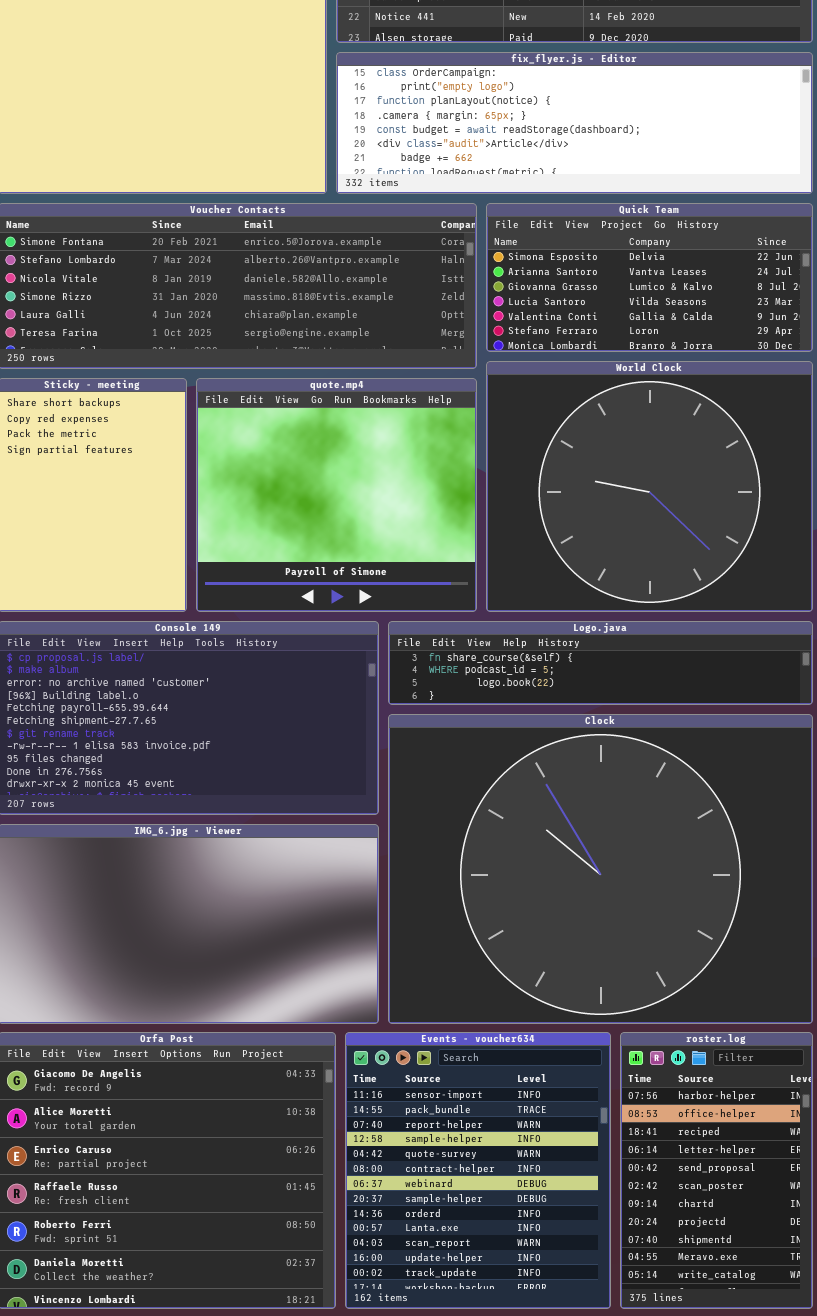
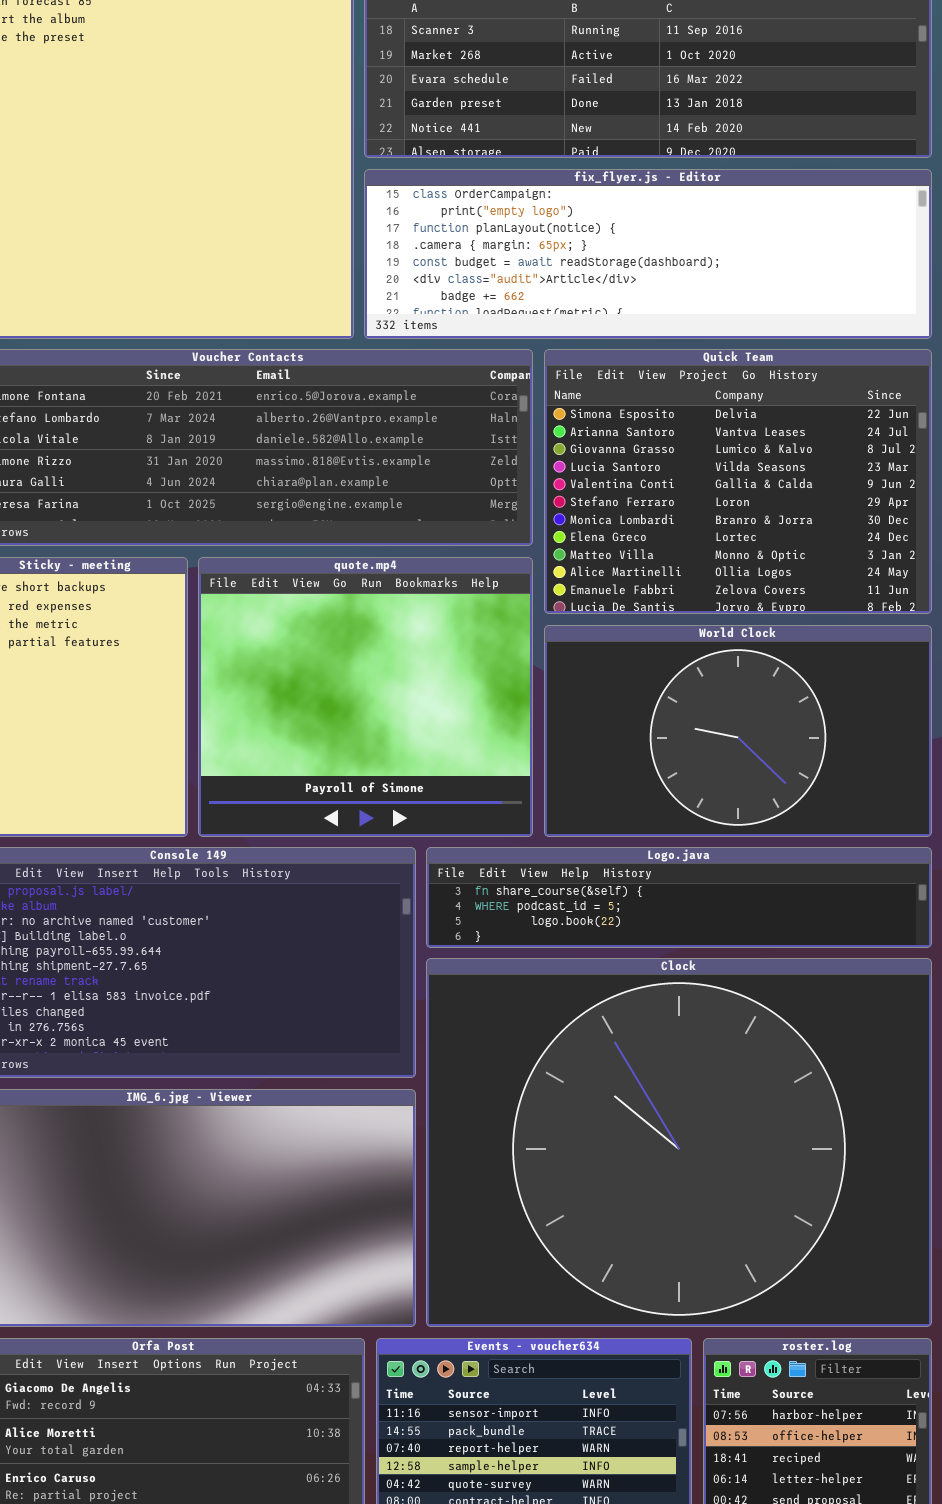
Quick Team: [486,203,813,352] -> [544,349,932,614], resized
World Clock: [486,361,813,612] -> [544,625,932,837], resized

